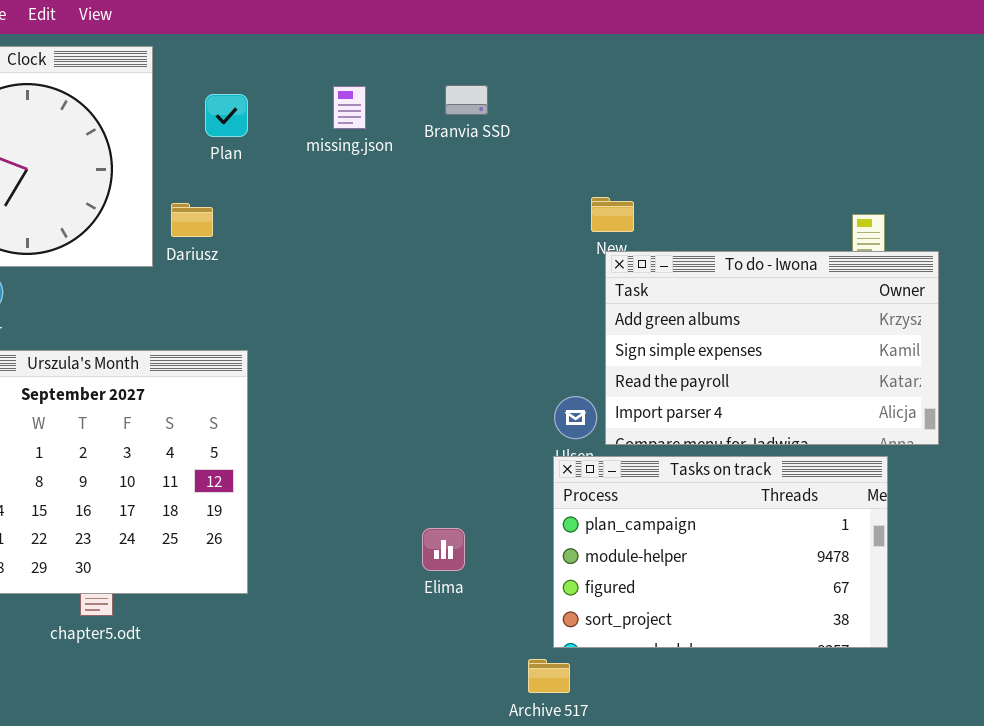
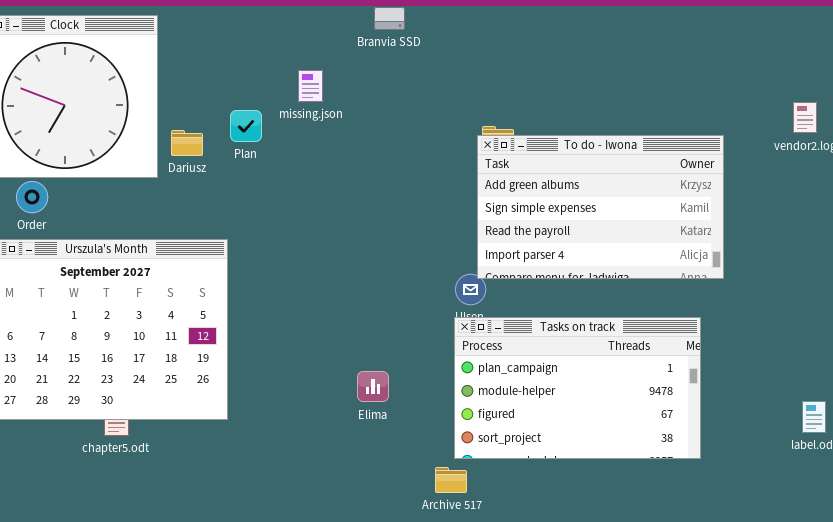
Branvia SSD: [445,85,488,115] -> [374,7,405,30], moved
missing.json: [333,86,366,129] -> [298,70,323,102], moved
Plan: [205,94,248,137] -> [230,110,262,142], moved
To do - Iwona: [605,251,939,445] -> [477,135,724,279], moved

